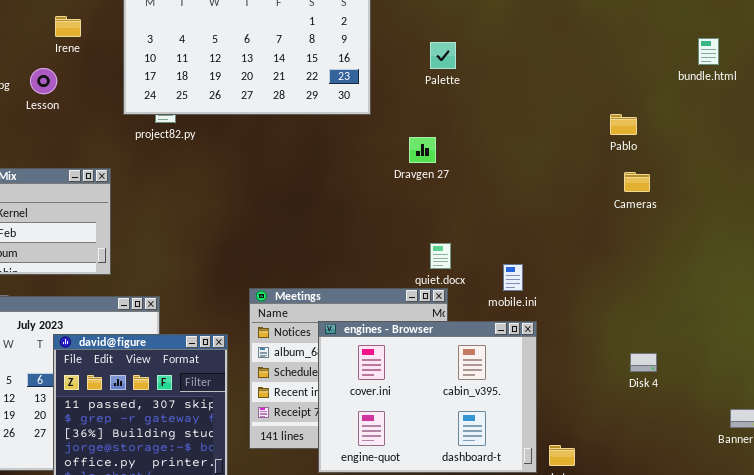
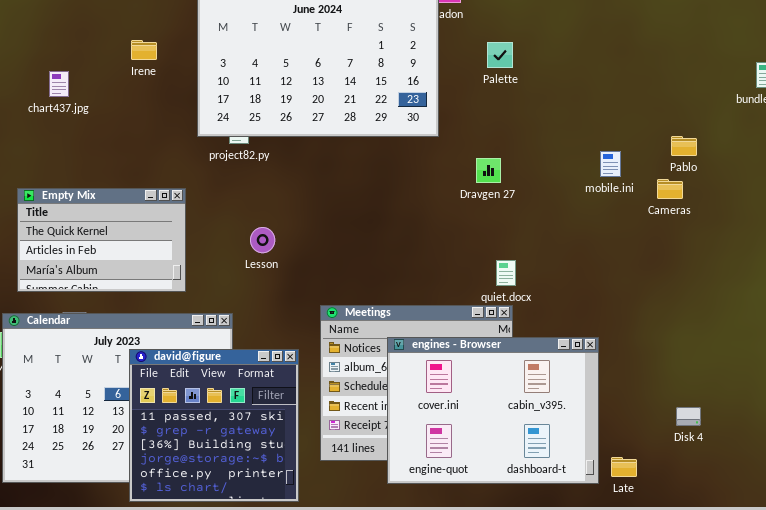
Palette: [430,42,456,69] -> [487,42,513,68], moved
Lesson: [30,68,57,94] -> [250,227,275,253], moved
Cameras: [624,172,650,192] -> [657,179,683,199], moved
mobile.ini: [503,264,523,291] -> [600,151,621,177], moved
Disk 4: [630,353,657,372] -> [676,407,701,426], moved

